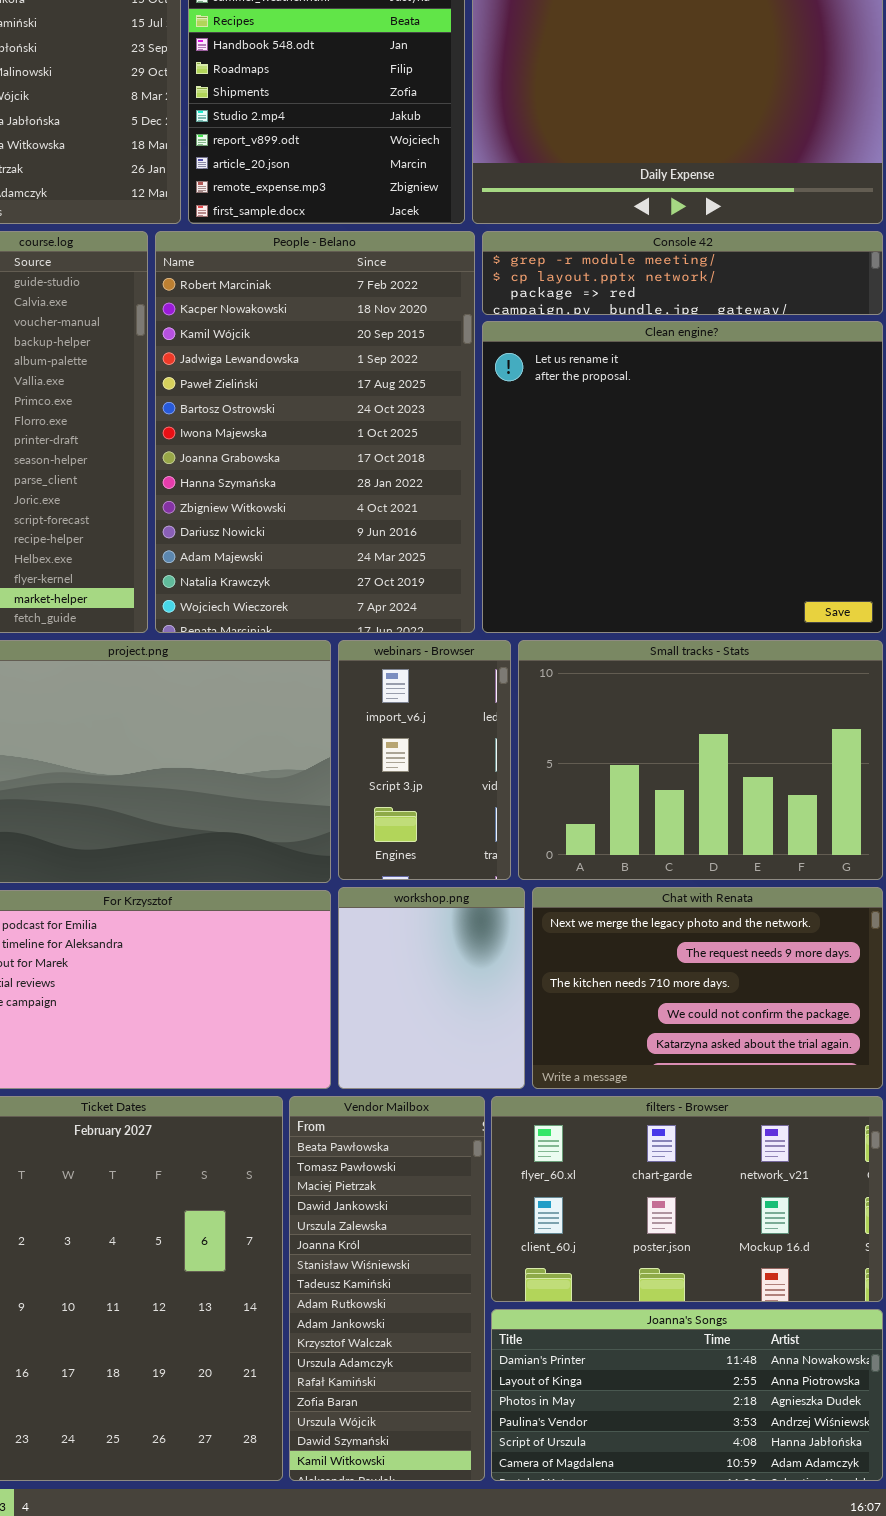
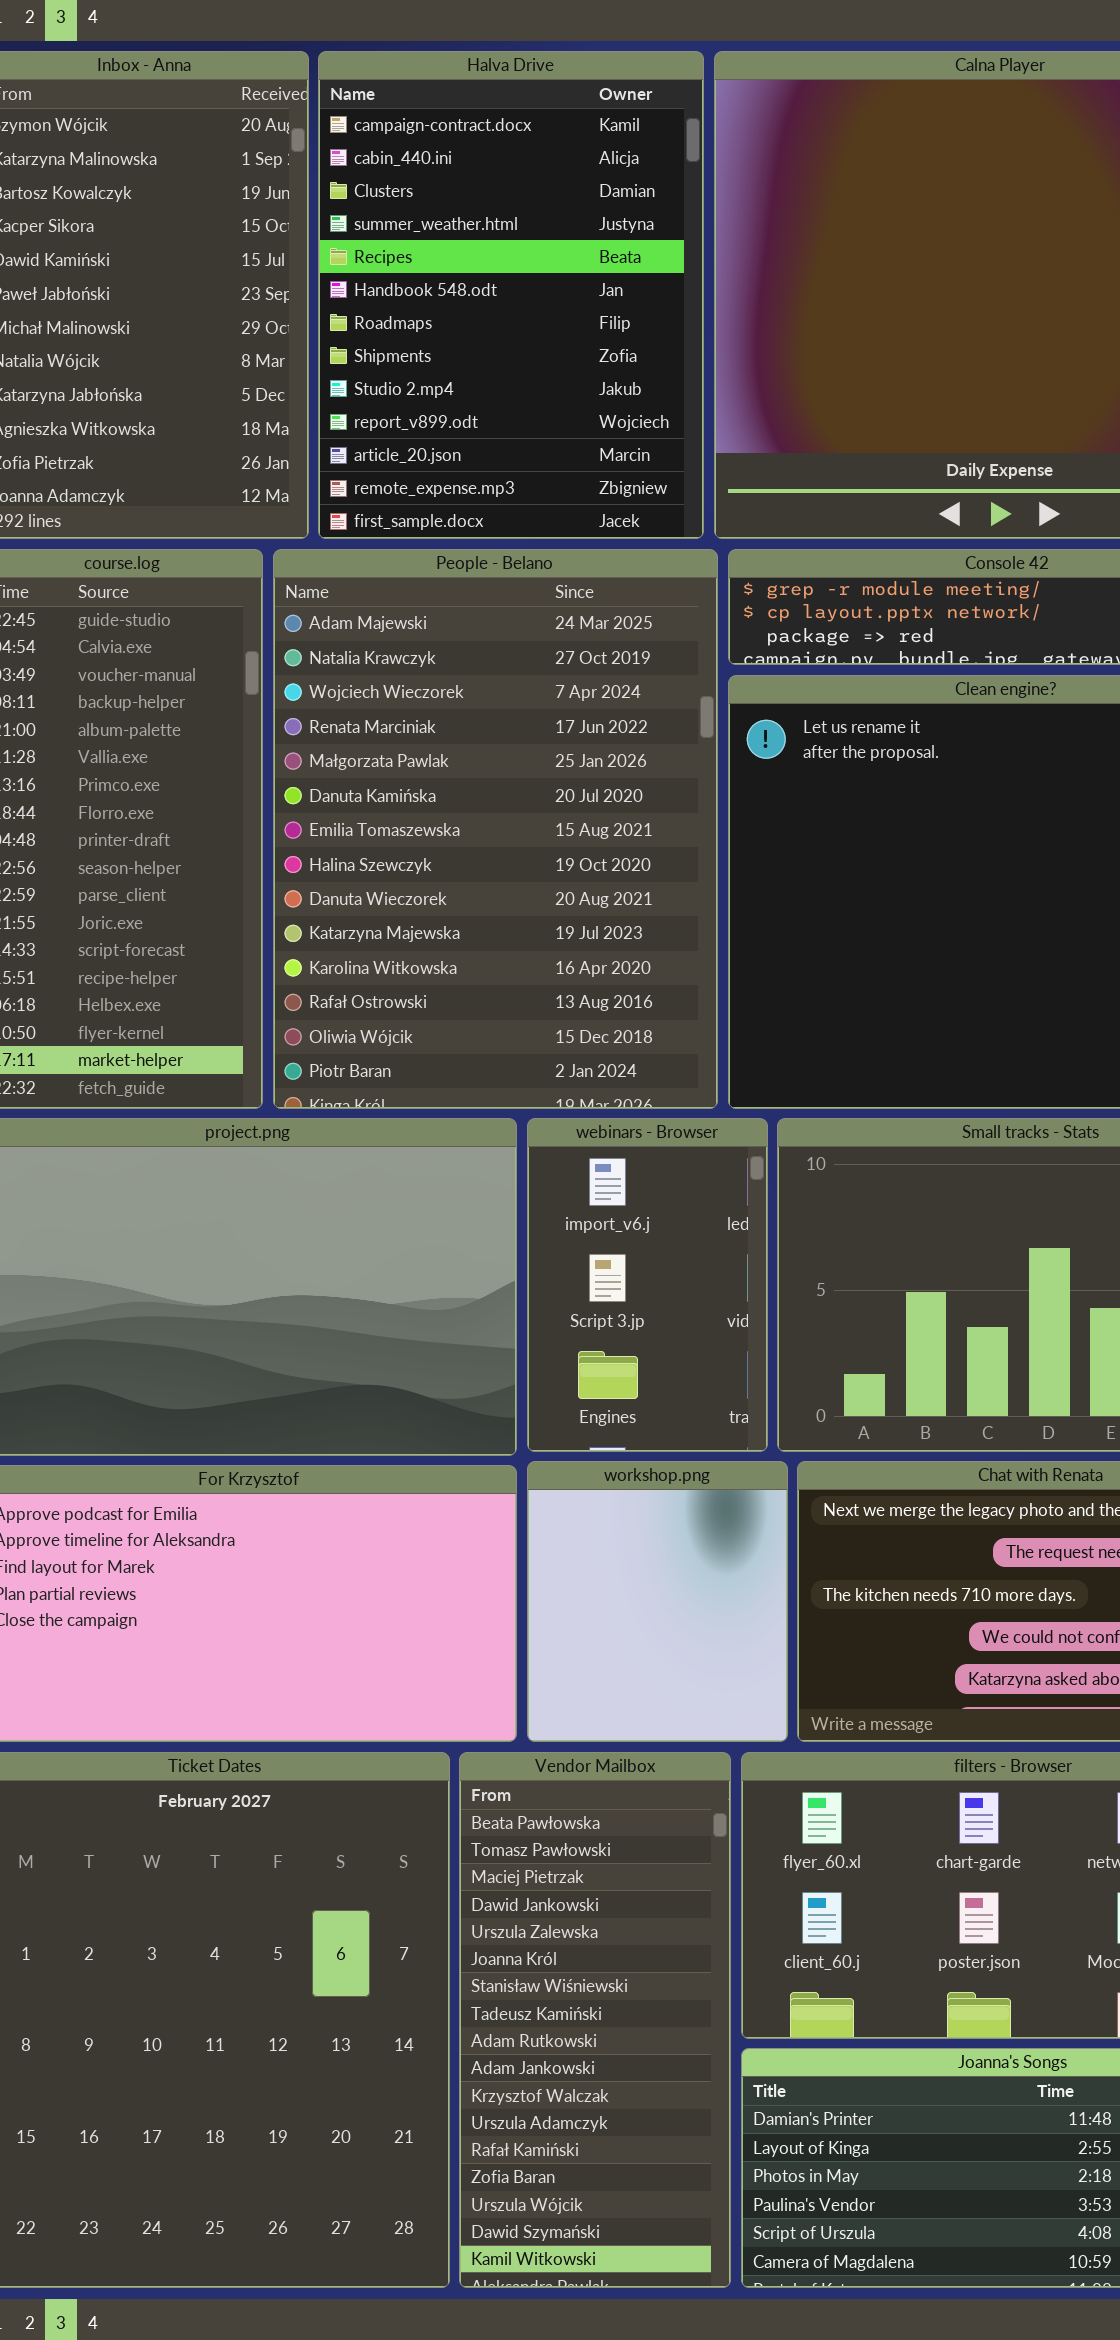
People - Belano: [155,231,475,633] -> [273,549,718,1109], scrolled down 11 rows

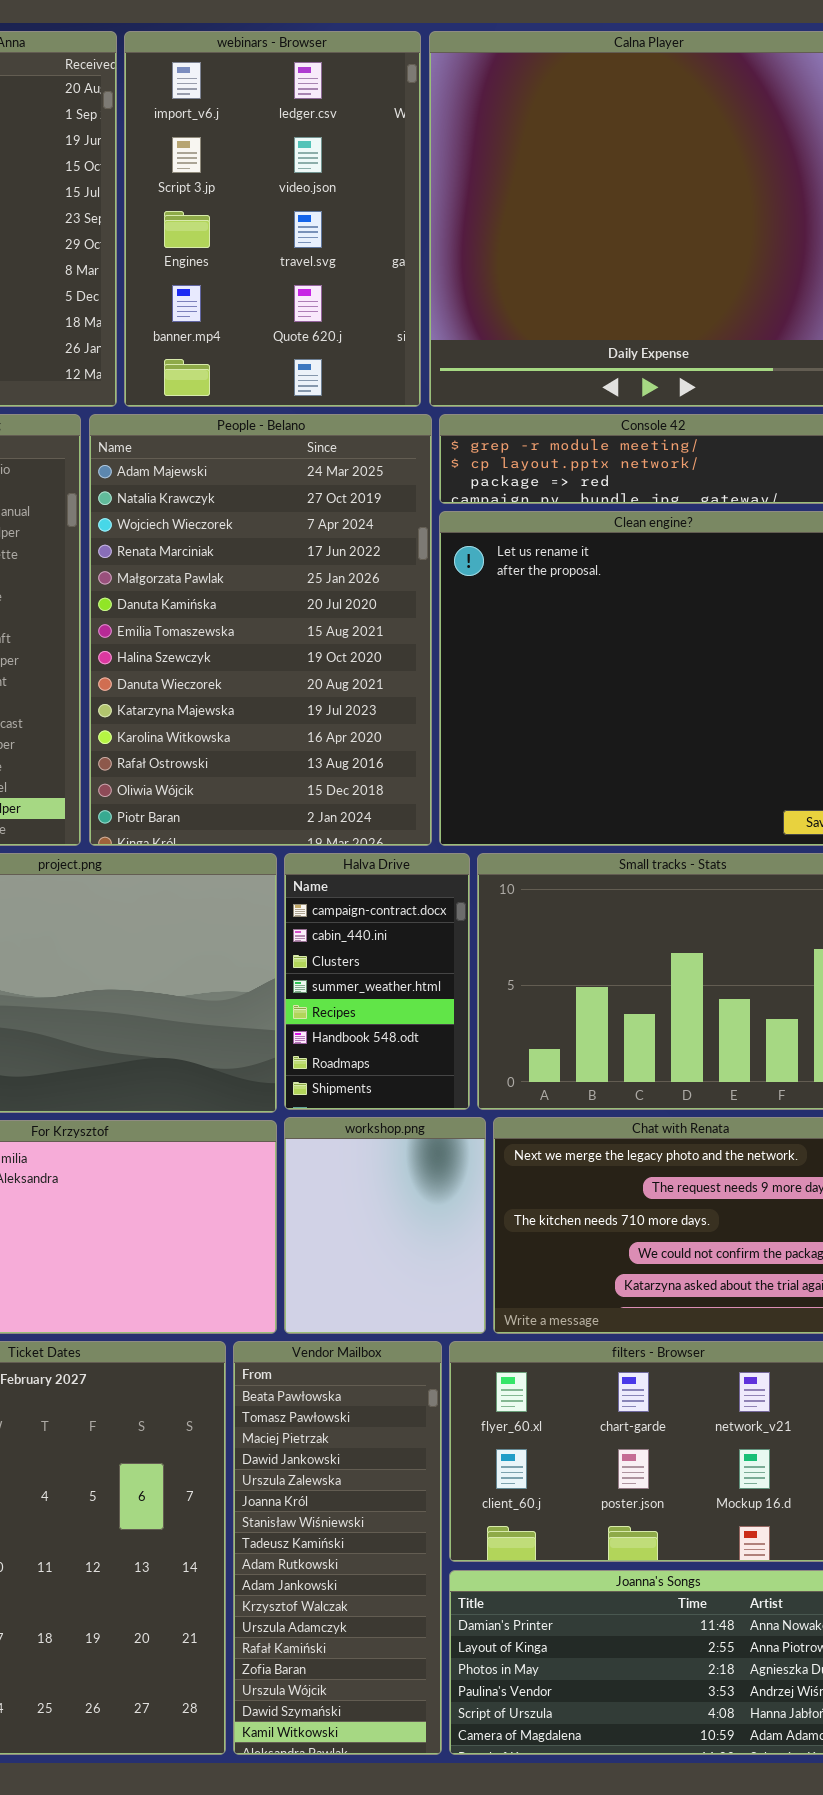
Halva Drive: [318,51,704,539] -> [284,853,470,1110], moved, resized
webinars - Browser: [527,1118,768,1452] -> [124,31,421,407], moved, resized

